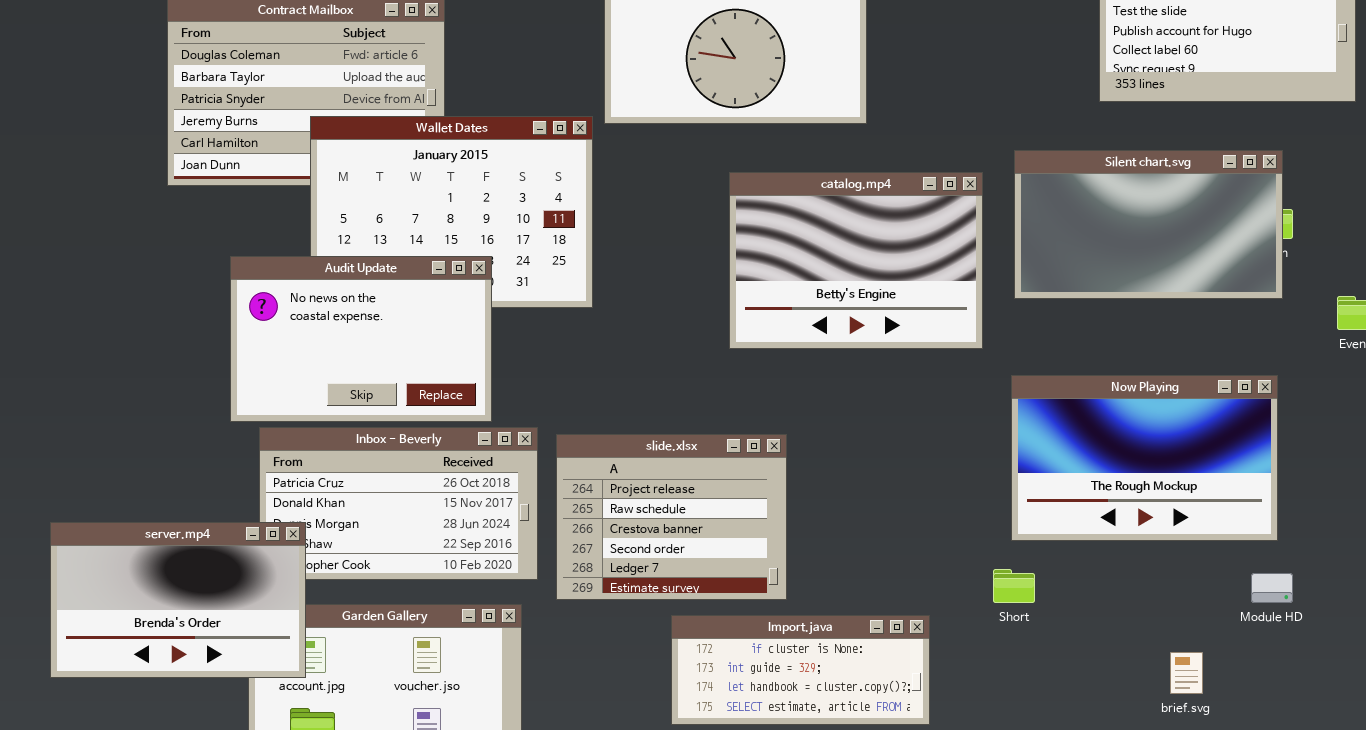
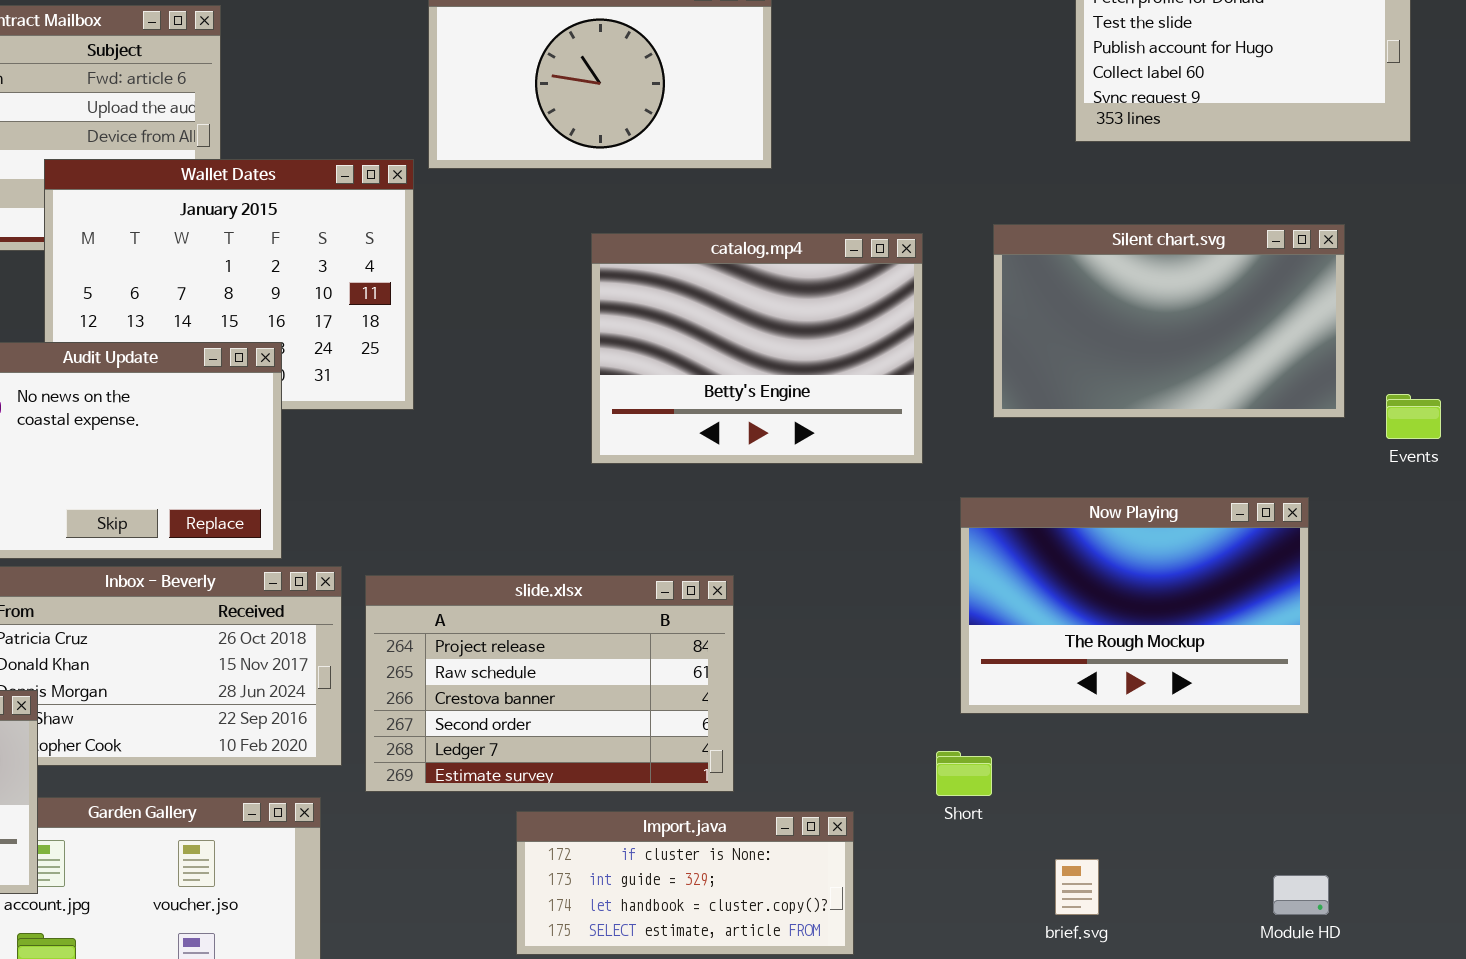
Silent chart.svg: [1014,150,1283,299] -> [993,224,1345,418], moved
slide.xlsx: [556,434,787,600] -> [365,575,734,792], resized
Module HD: [1251,573,1293,603] -> [1273,875,1329,915], moved
brief.svg: [1170,652,1203,694] -> [1055,859,1099,915], moved

